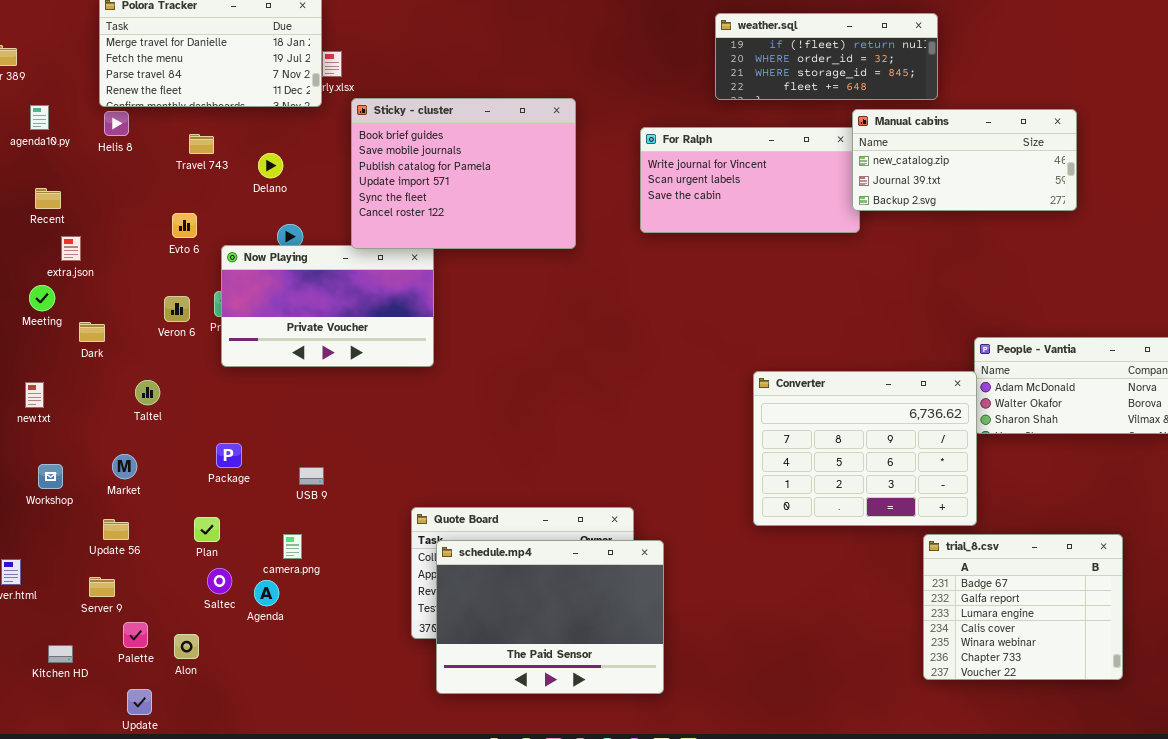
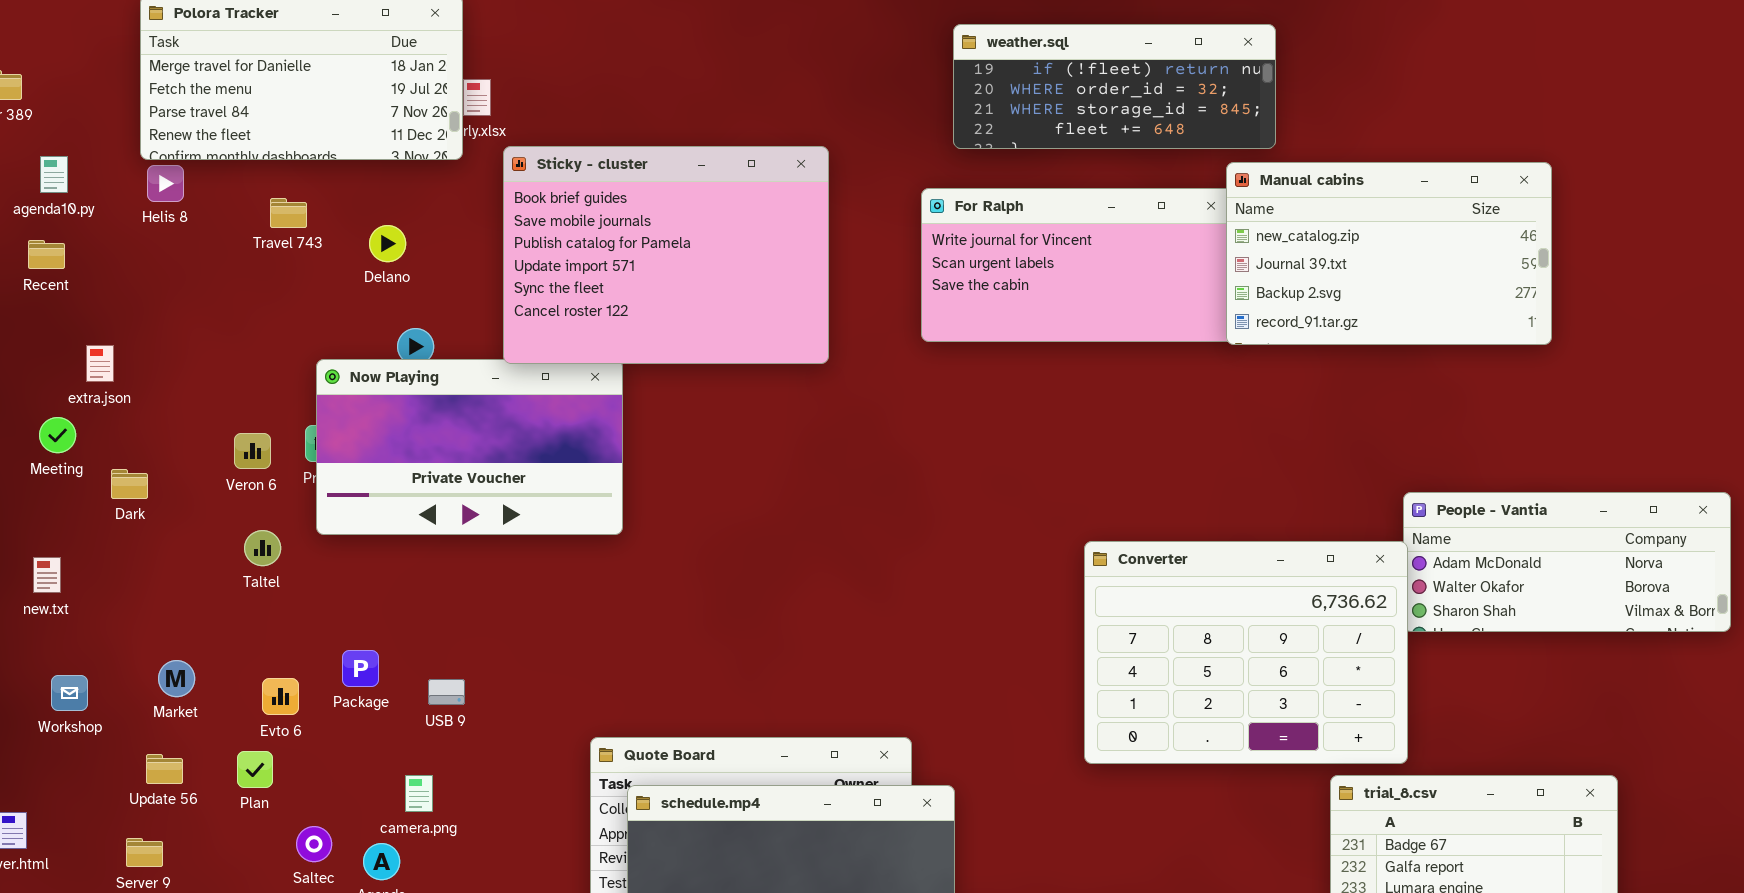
weather.sql: [715,13,938,100] -> [953,24,1276,149], moved
Manual cabins: [852,109,1077,211] -> [1226,162,1552,345], resized
Recent: [35,188,61,209] -> [28,240,65,269], moved
Evto 6: [172,213,197,238] -> [262,678,299,715], moved
Taltel: [135,380,160,405] -> [244,530,281,566], moved
Package: [216,443,242,468] -> [342,650,379,687], moved
Plan: [194,517,220,542] -> [237,751,273,788], moved

